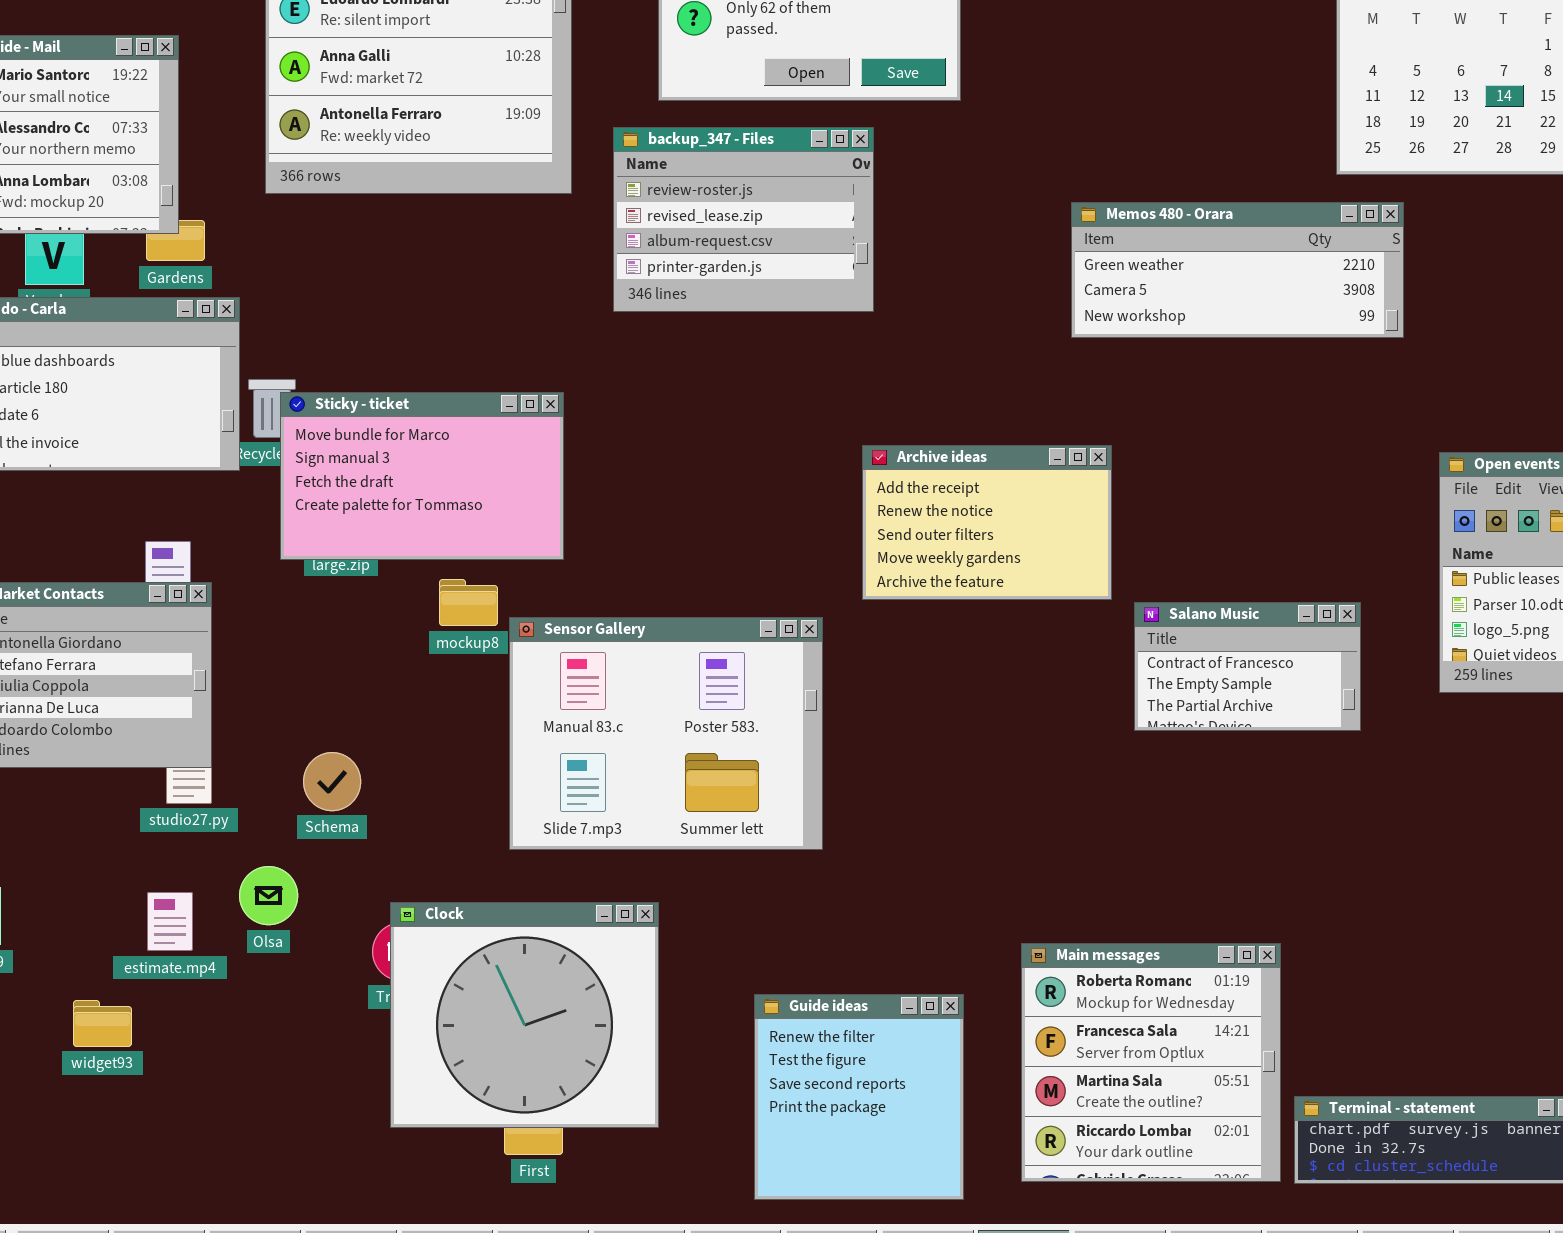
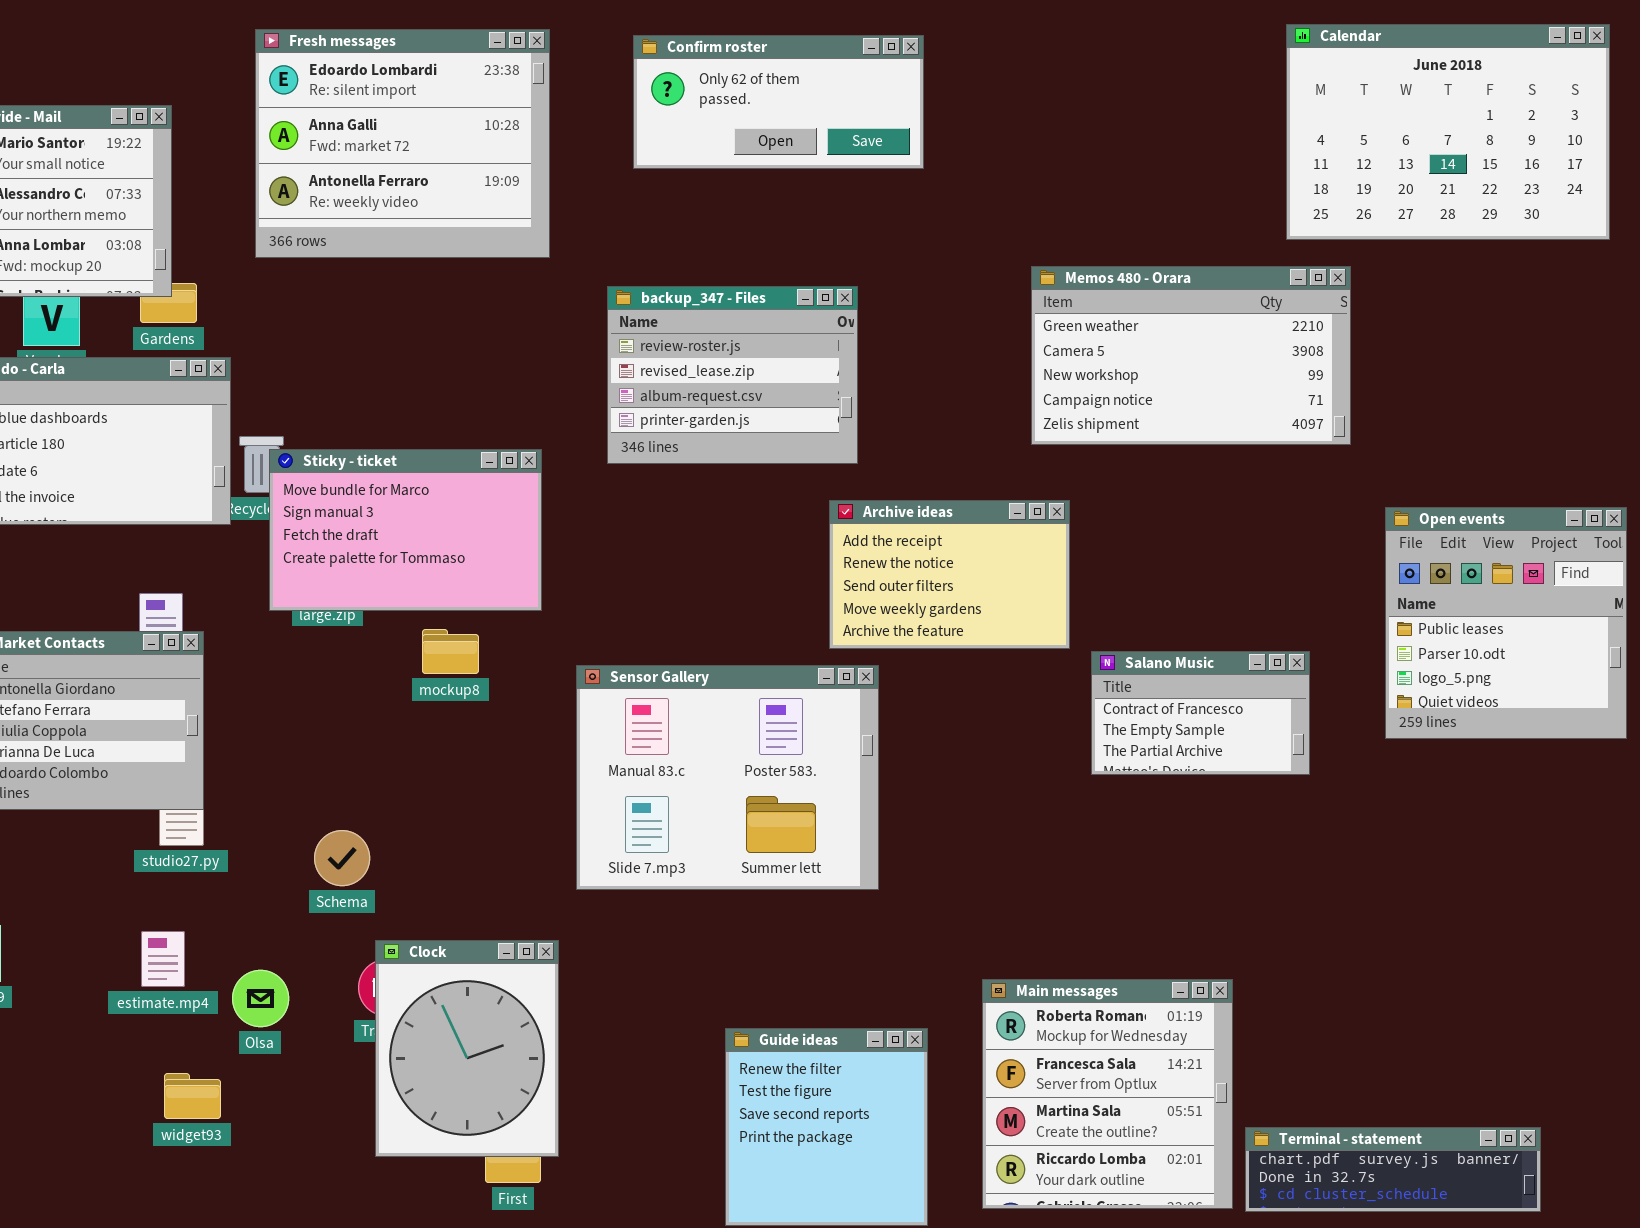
backup_347 - Files: [613,127,874,312] -> [607,286,858,464], moved
Memos 480 - Orara: [1071,202,1404,338] -> [1031,266,1351,445], resized
Sensor Gallery: [509,617,823,850] -> [576,665,879,890], moved
Schema: [303,752,361,811] -> [314,830,370,886], moved
Olsa: [239,866,298,925] -> [232,970,289,1027], moved
Clock: [390,902,659,1128] -> [375,940,559,1157], resized
widget93: [73,1000,132,1047] -> [164,1073,221,1119], moved

